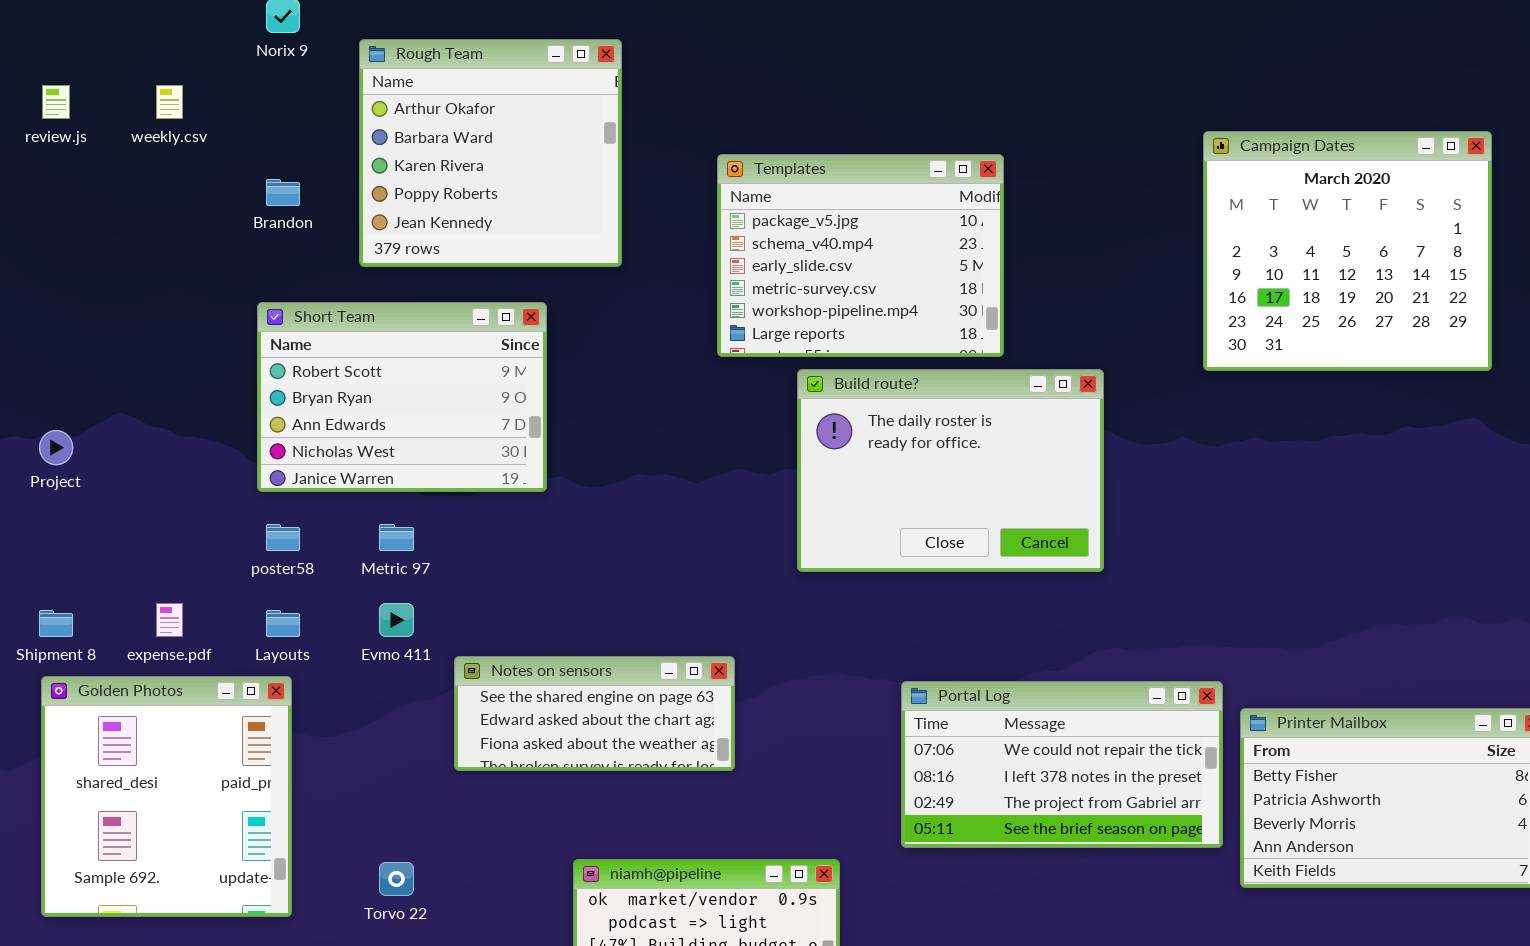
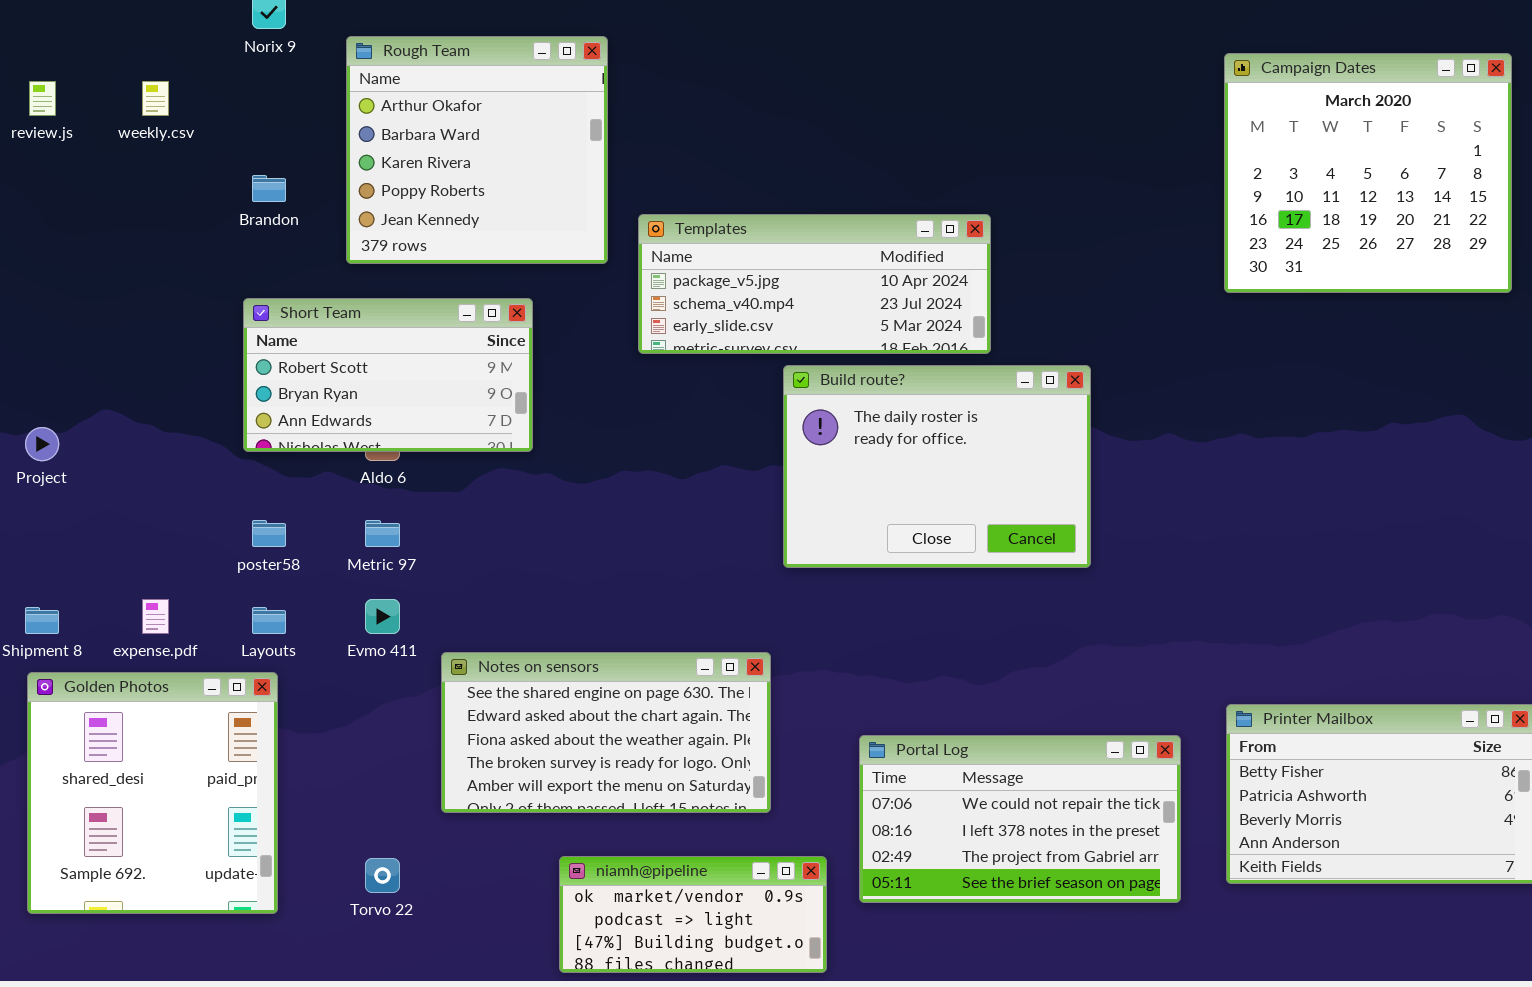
Campaign Dates: [1203,131,1492,371] -> [1224,53,1512,293], moved
Templates: [717,154,1004,357] -> [638,214,991,354], resized
Short Team: [257,302,547,492] -> [243,298,533,452], resized
Notes on sensors: [454,656,735,771] -> [441,652,771,813], resized
Portal Log: [901,681,1223,848] -> [859,735,1181,903], moved

